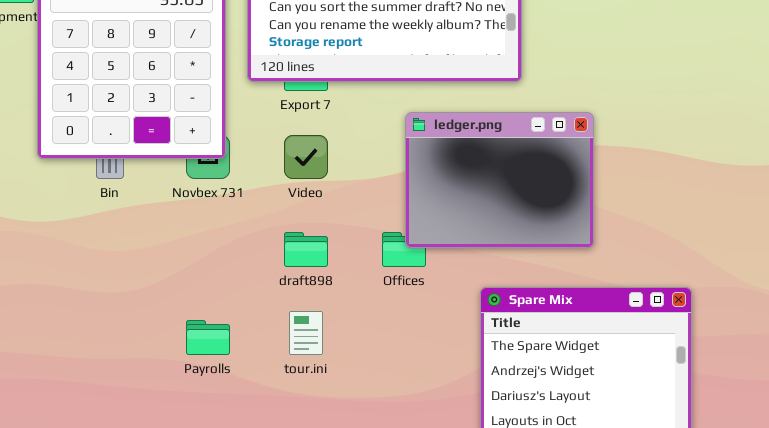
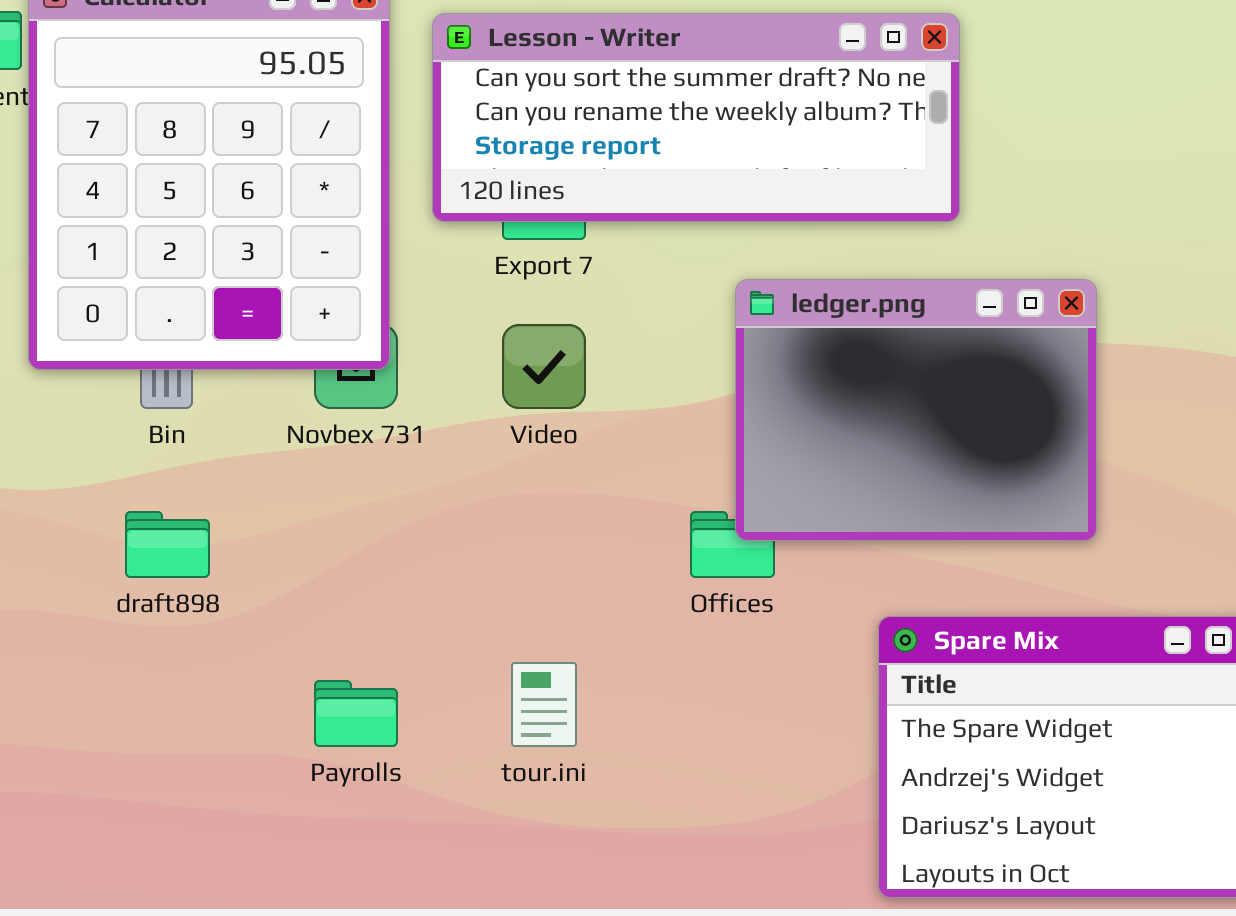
draft898: [284,232,328,267] -> [125,511,210,578], moved

